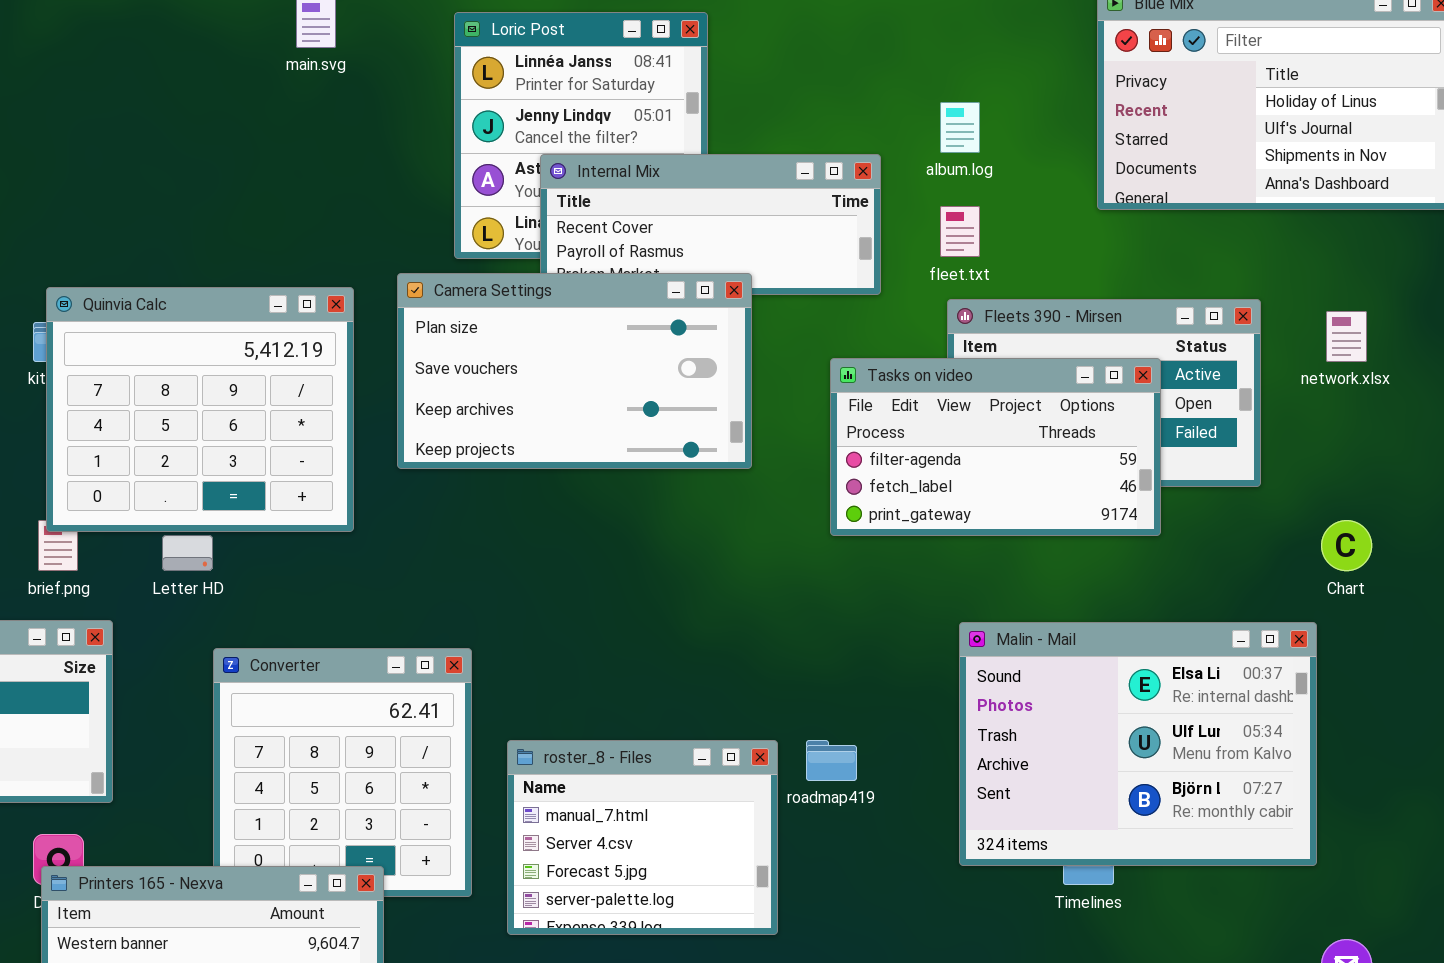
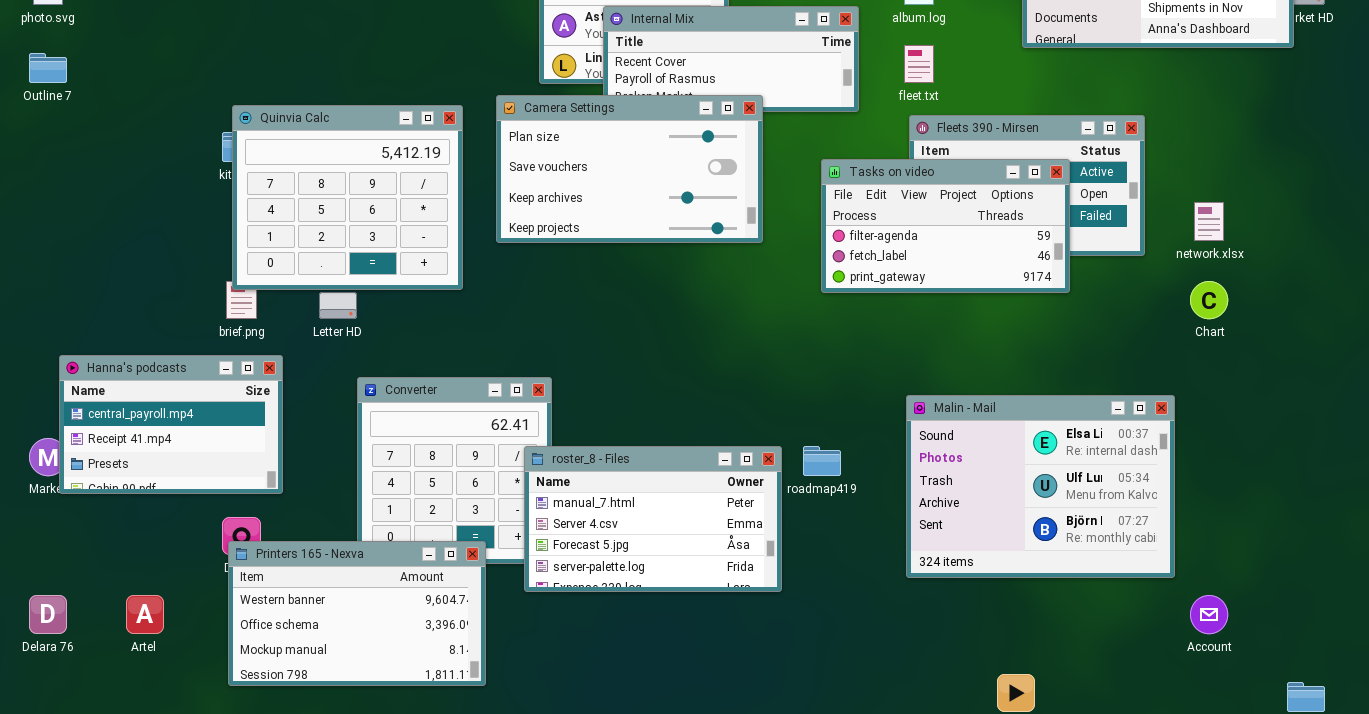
network.xlsx: [1326,311,1367,362] -> [1194,202,1224,241], moved
Malin - Mail: [959,622,1317,866] -> [906,395,1175,578], moved
roster_8 - Files: [507,740,778,935] -> [524,446,782,592], resized

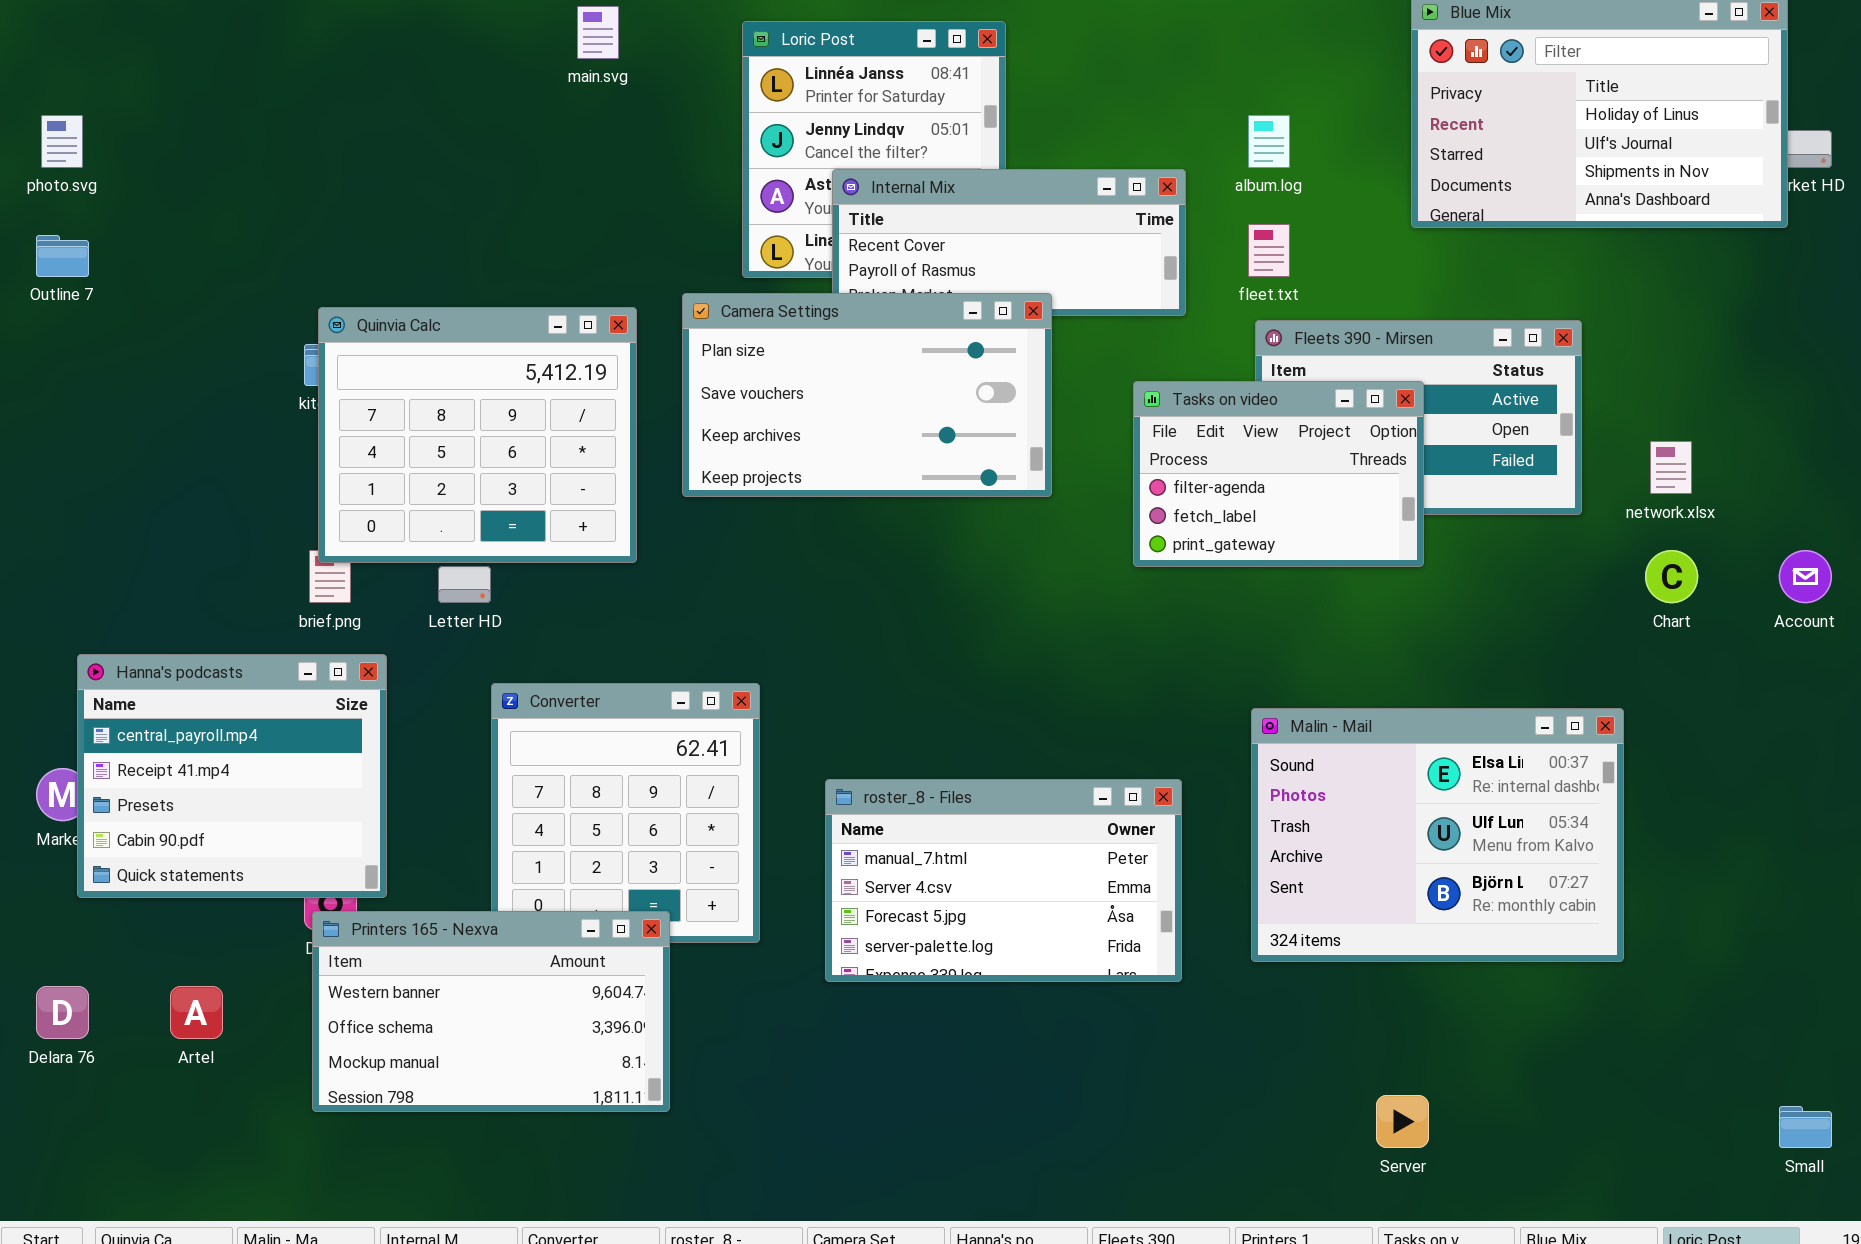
Tasks on video: [821,159,1070,293] -> [1133,381,1424,567], resized
Hanna's podcasts: [59,355,283,494] -> [77,654,387,898], resized
roster_8 - Files: [524,446,782,592] -> [825,779,1182,982], moved
Account: [1190,595,1228,634] -> [1779,550,1832,603], moved

